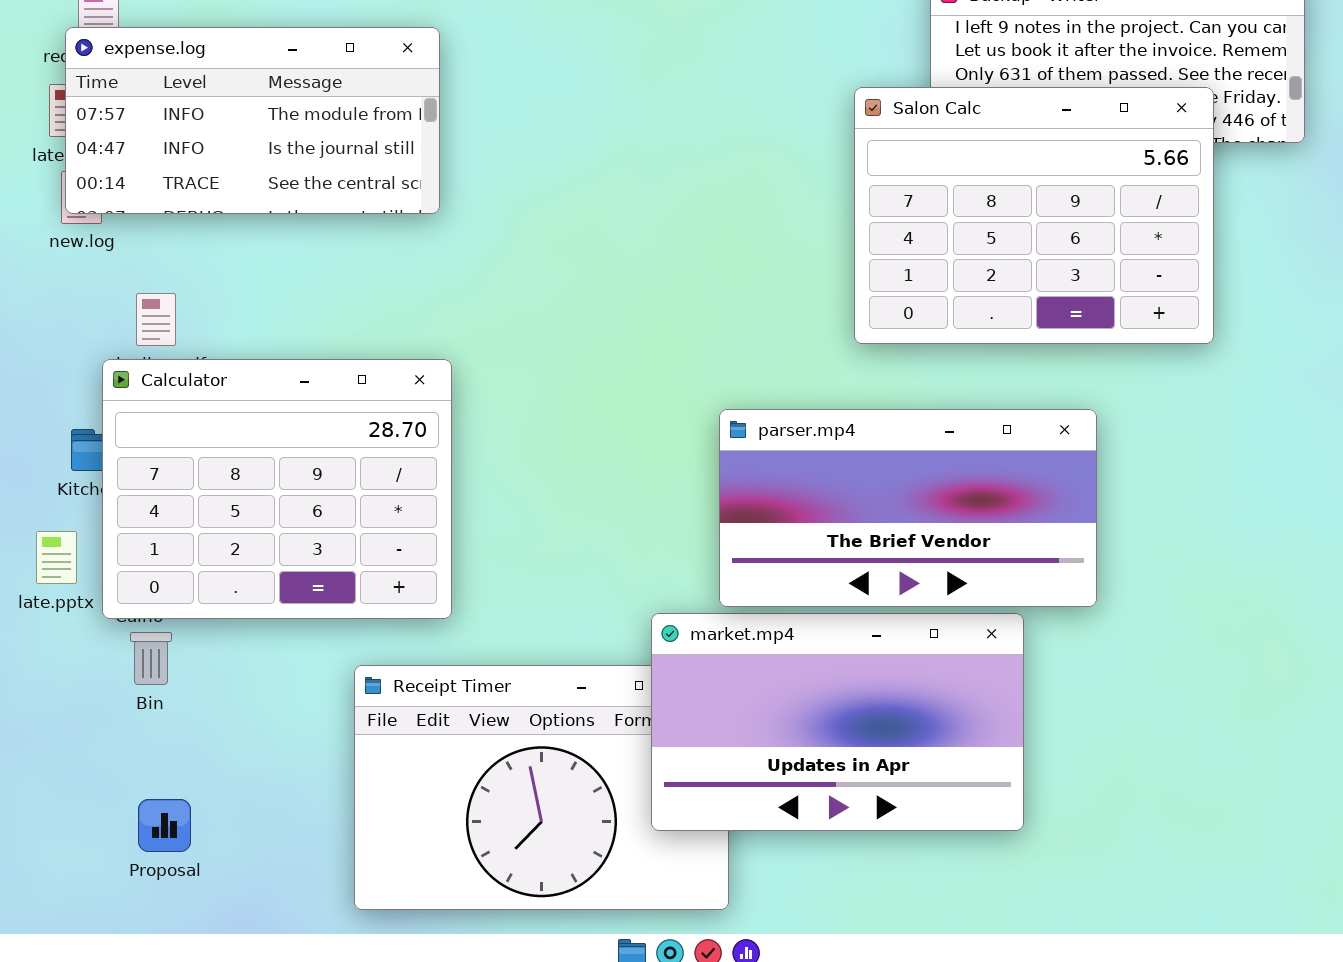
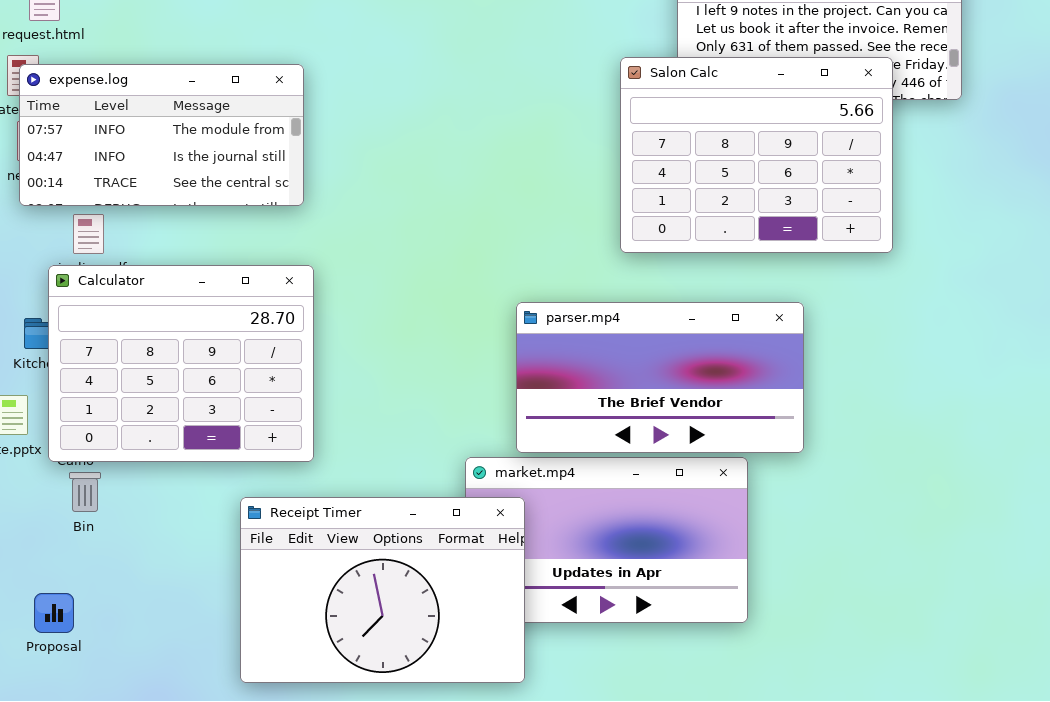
expense.log: [65,27,440,214] -> [19,64,304,206], moved
Receipt Timer: [354,665,729,910] -> [240,497,525,683], raised
Proposal: [138,799,191,852] -> [34,593,74,633], moved

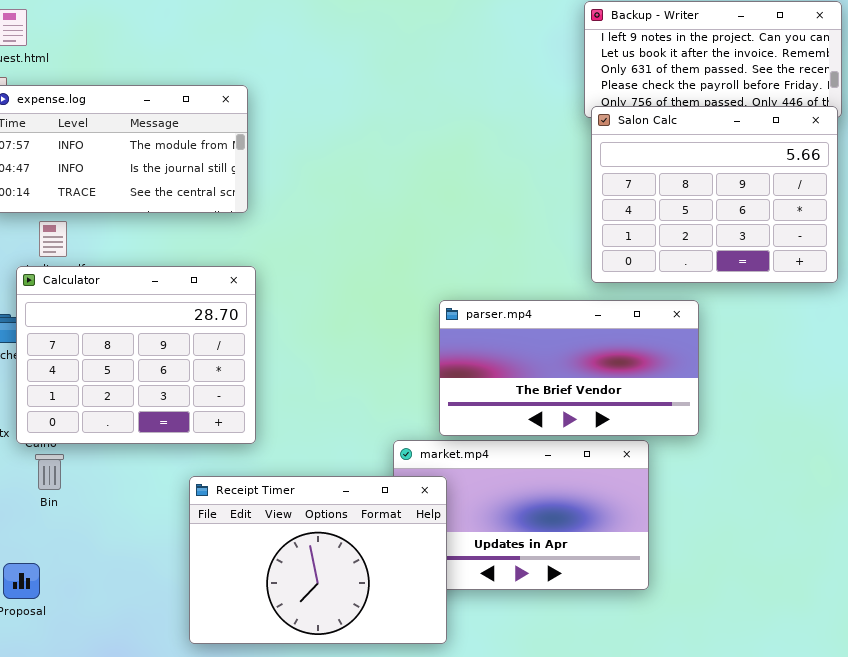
Salon Calc: [620,57,893,253] -> [591,106,838,283], moved

